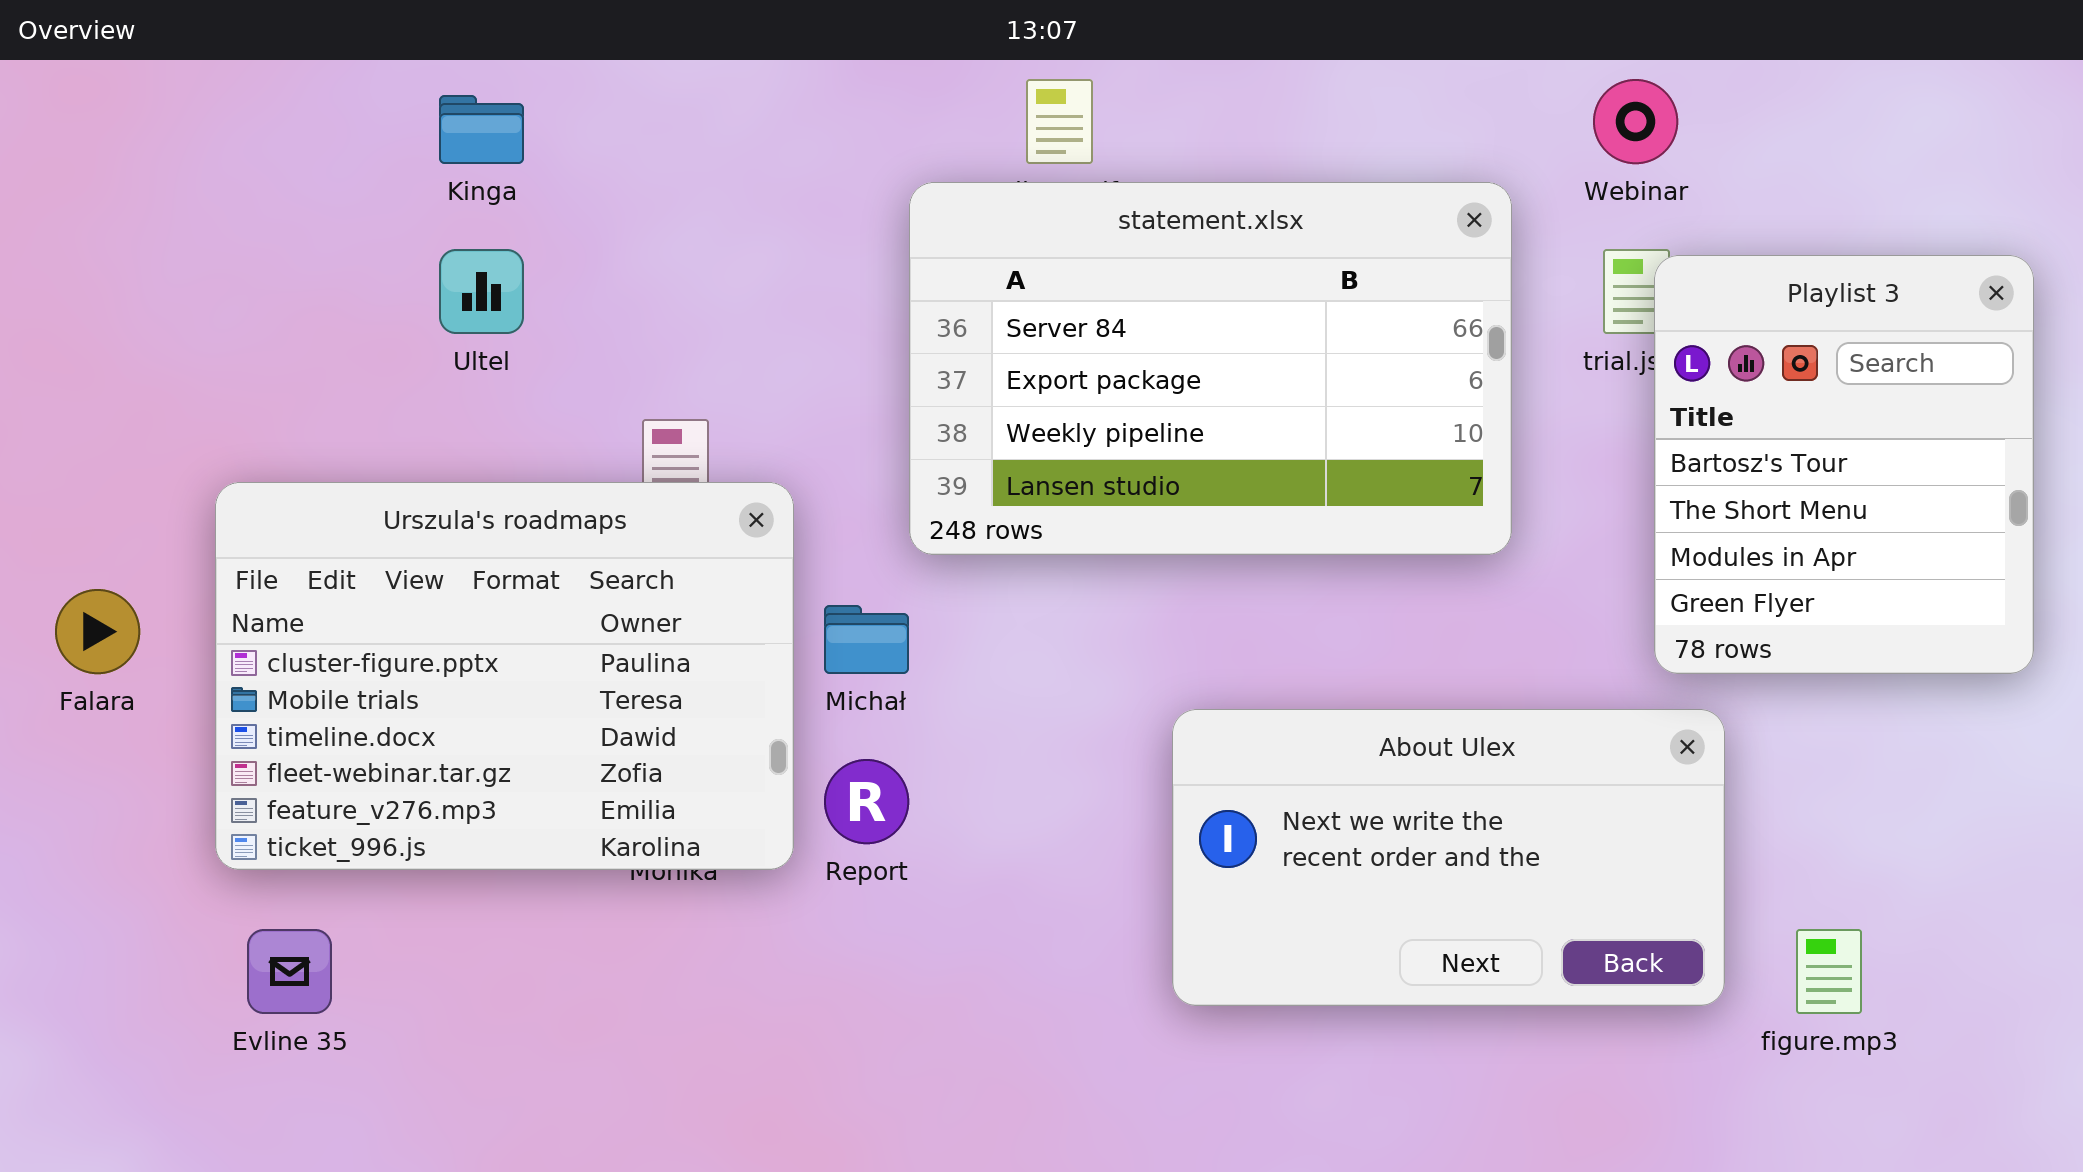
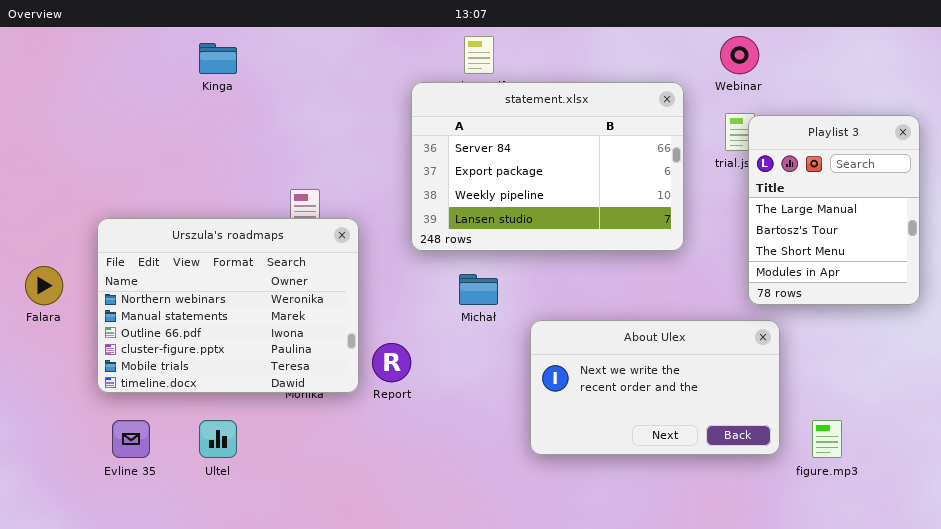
Ultel: [439,249,524,334] -> [199,420,237,458], moved
Playlist 3: [1654,255,2034,674] -> [748,115,920,305], scrolled up 1 row
Urszula's roadmaps: [215,482,794,870] -> [97,218,359,393], scrolled up 3 rows
Michał: [824,605,909,674] -> [459,274,498,305], moved

